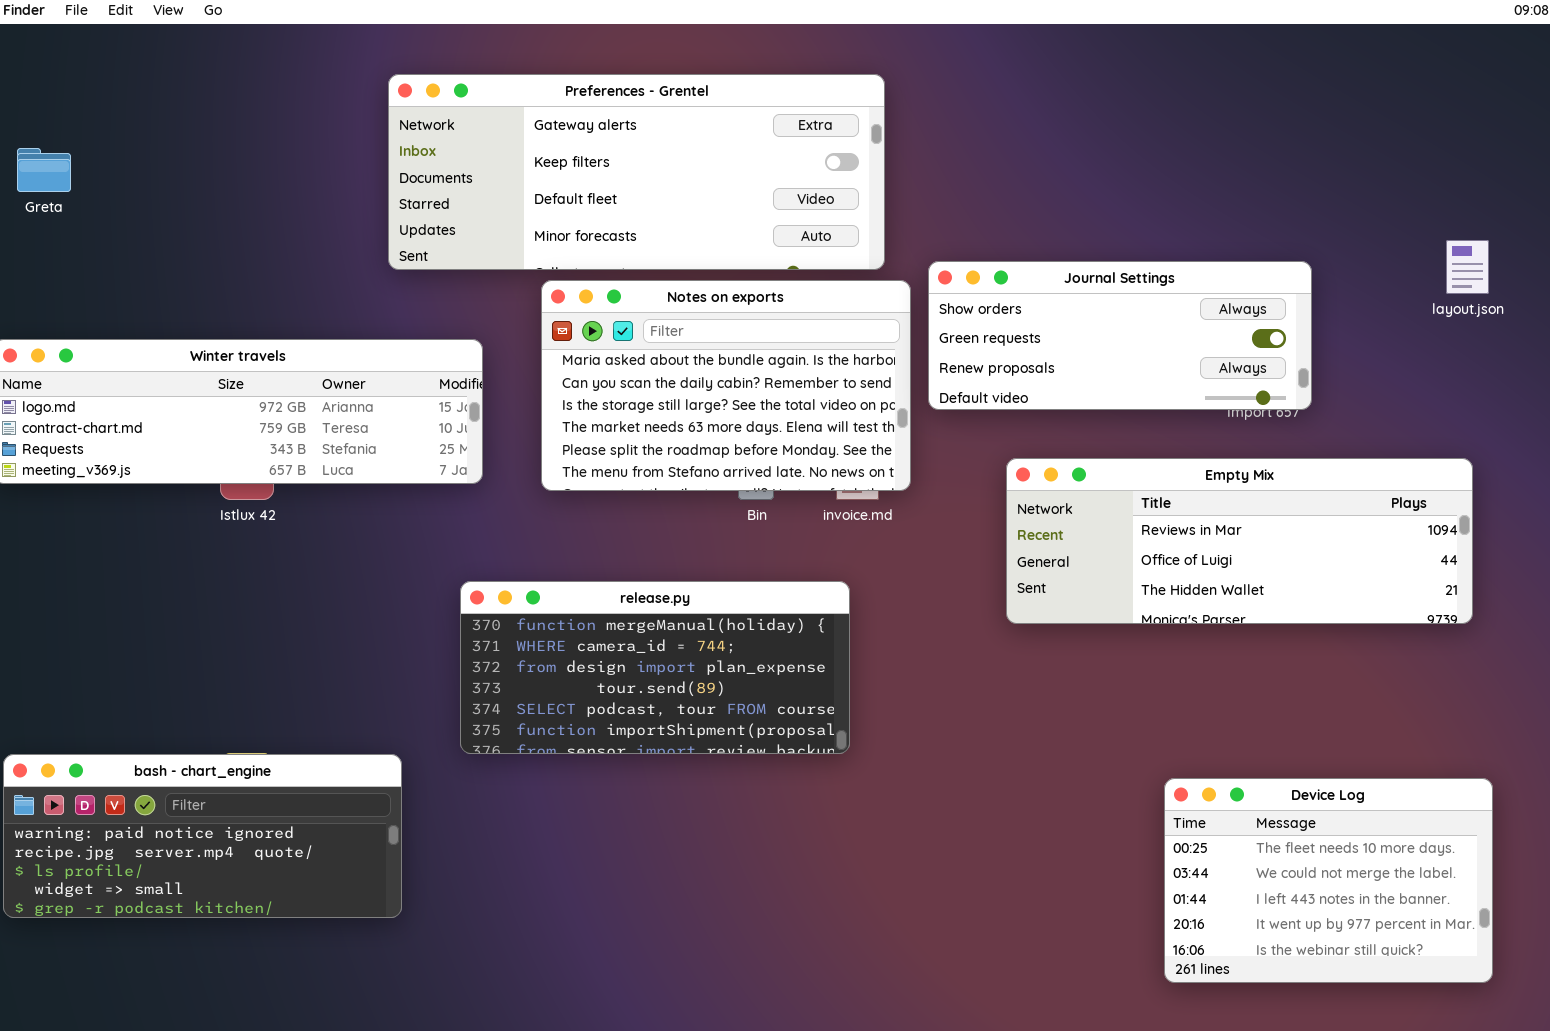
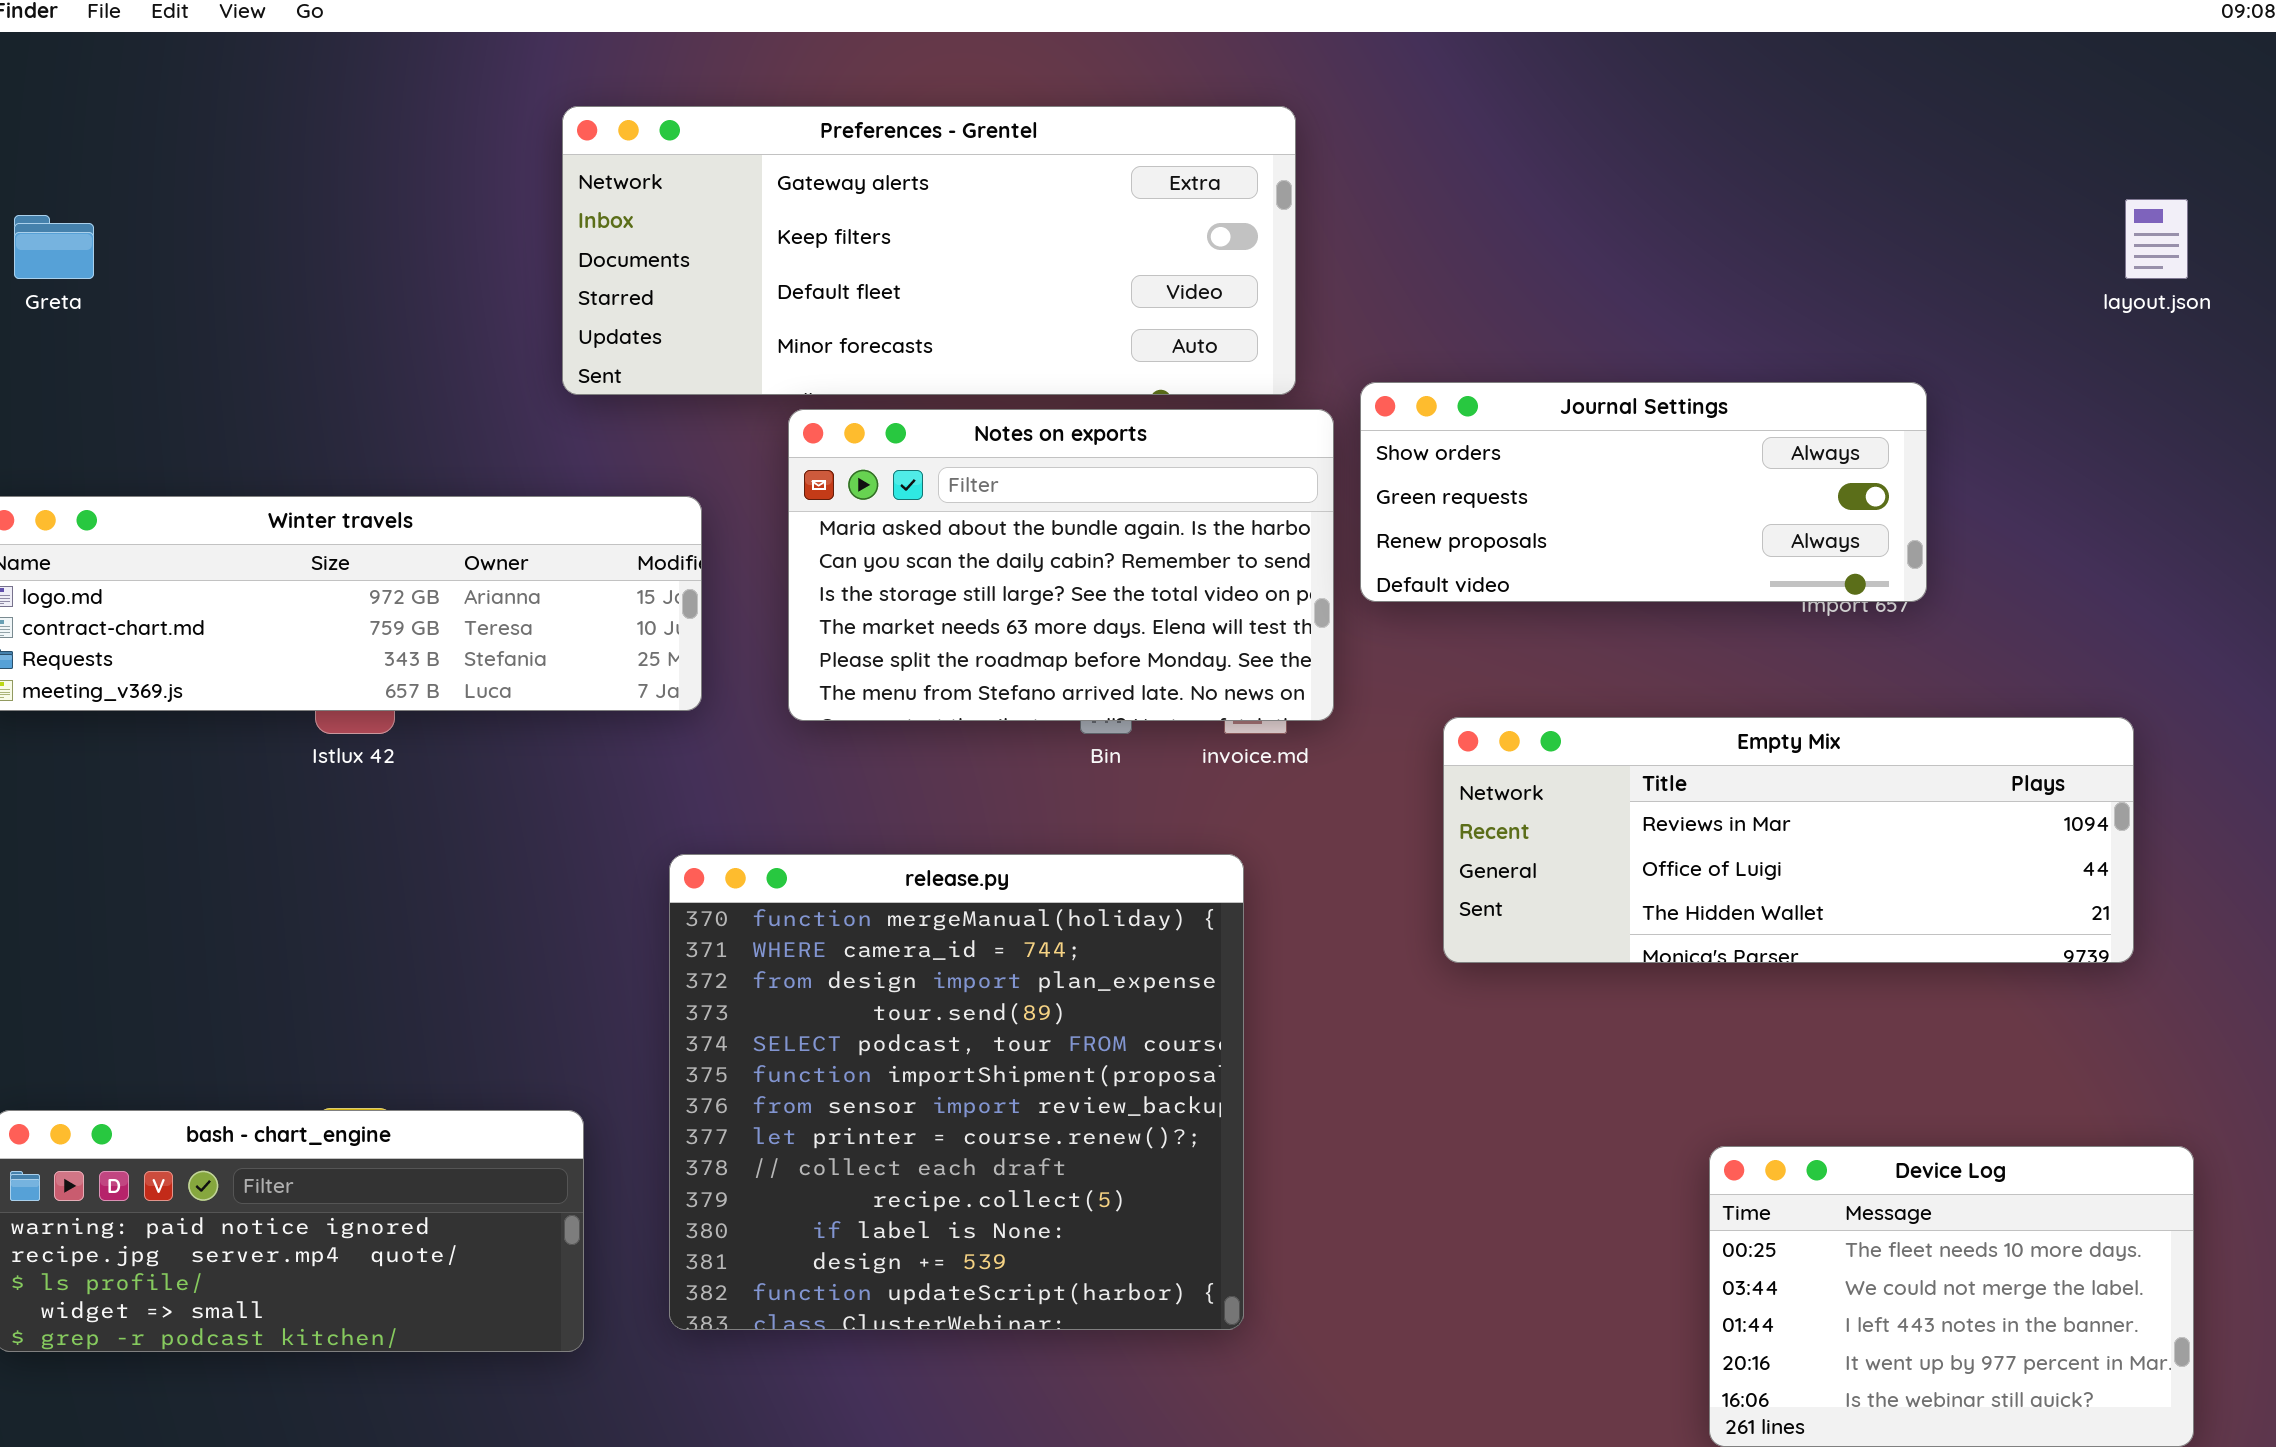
layout.json: [1446,240,1489,294] -> [2125,199,2188,279], moved
Empty Mix: [1006,458,1473,624] -> [1443,717,2134,963], moved
release.py: [460,581,850,754] -> [669,854,1244,1330], resized

